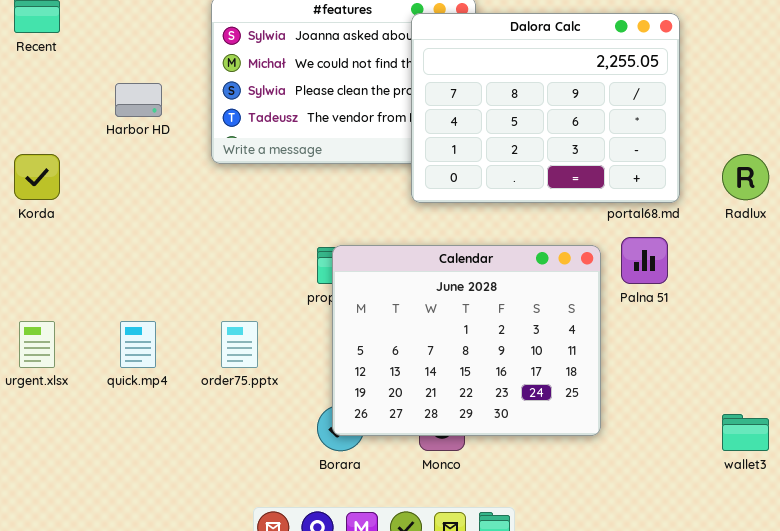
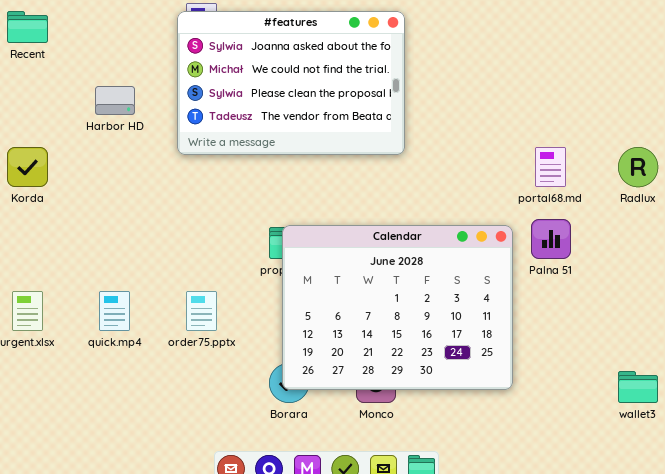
Dalora Calc: [411,13,680,203] -> none, closed

